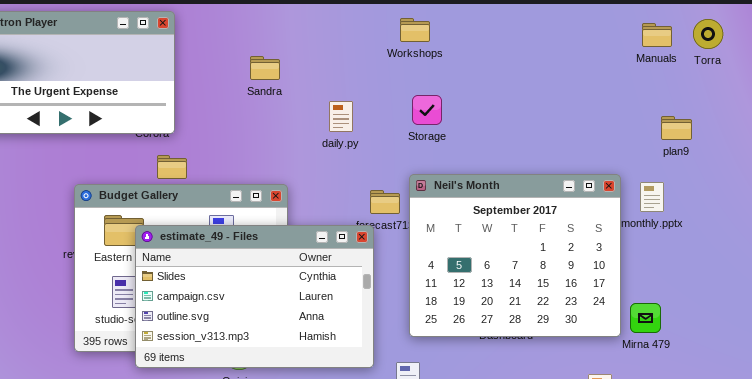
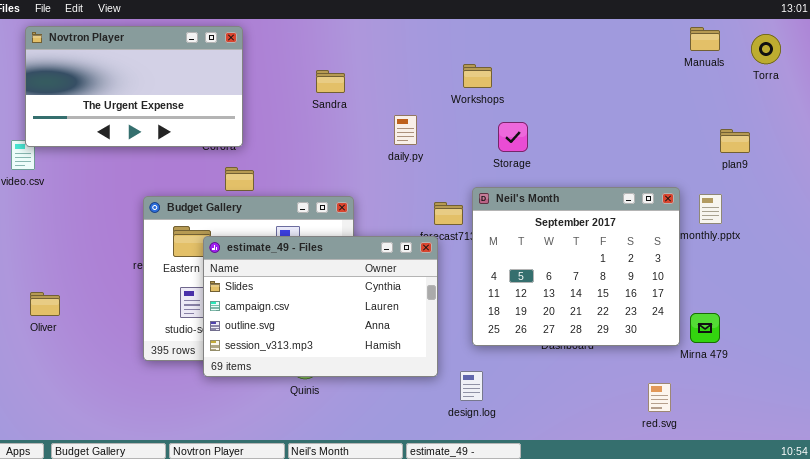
Workshops: [400,18,430,42] -> [463,64,492,88], moved
Manuals: [642,23,672,47] -> [690,27,720,51], moved
Storage: [412,95,442,125] -> [498,122,528,152], moved

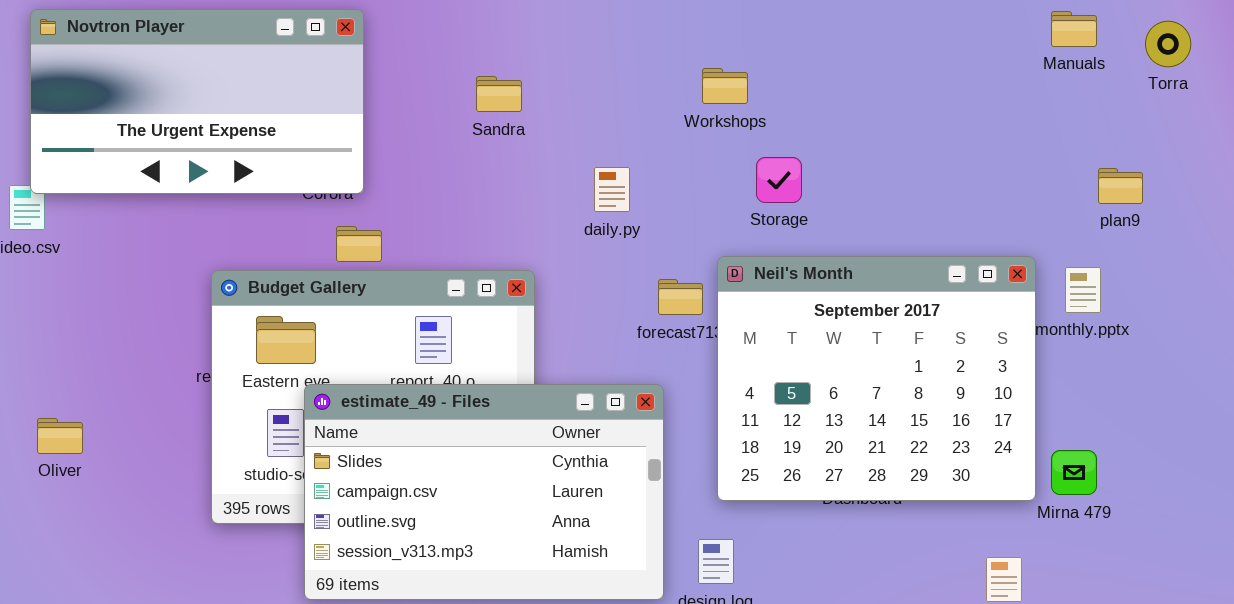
daily.py: [394,115,417,145] -> [594,167,630,212], moved
estimate_49 - Files: [203,236,438,377] -> [304,384,664,600], moved

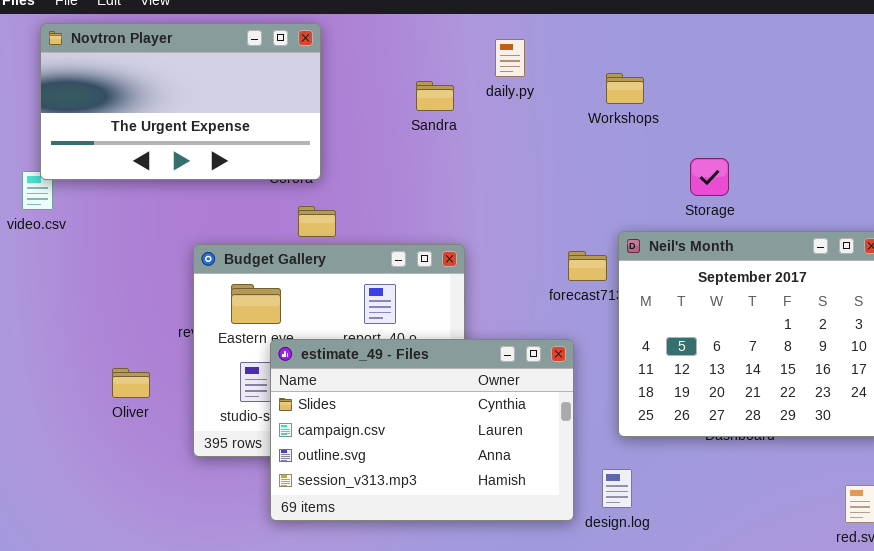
Storage: [756,157,802,203] -> [690,158,729,196], moved
daily.py: [594,167,630,212] -> [495,39,525,77], moved
Oliver: [37,418,83,454] -> [112,368,150,398], moved

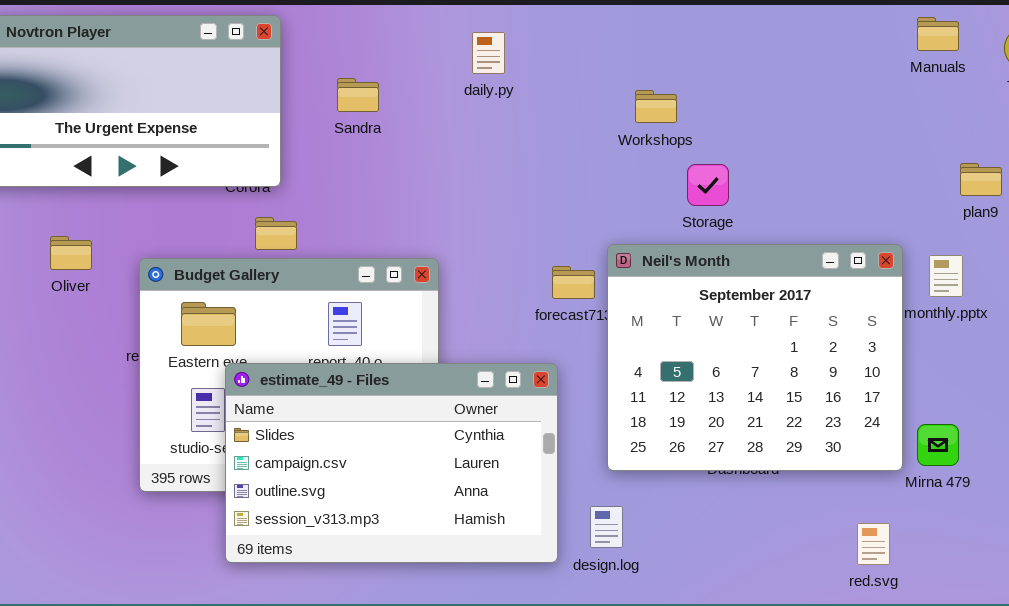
Workshops: [606,73,644,104] -> [635,90,677,123], moved
Sandra: [416,81,454,111] -> [337,78,379,112], moved
Oliver: [112,368,150,398] -> [50,236,92,270], moved

